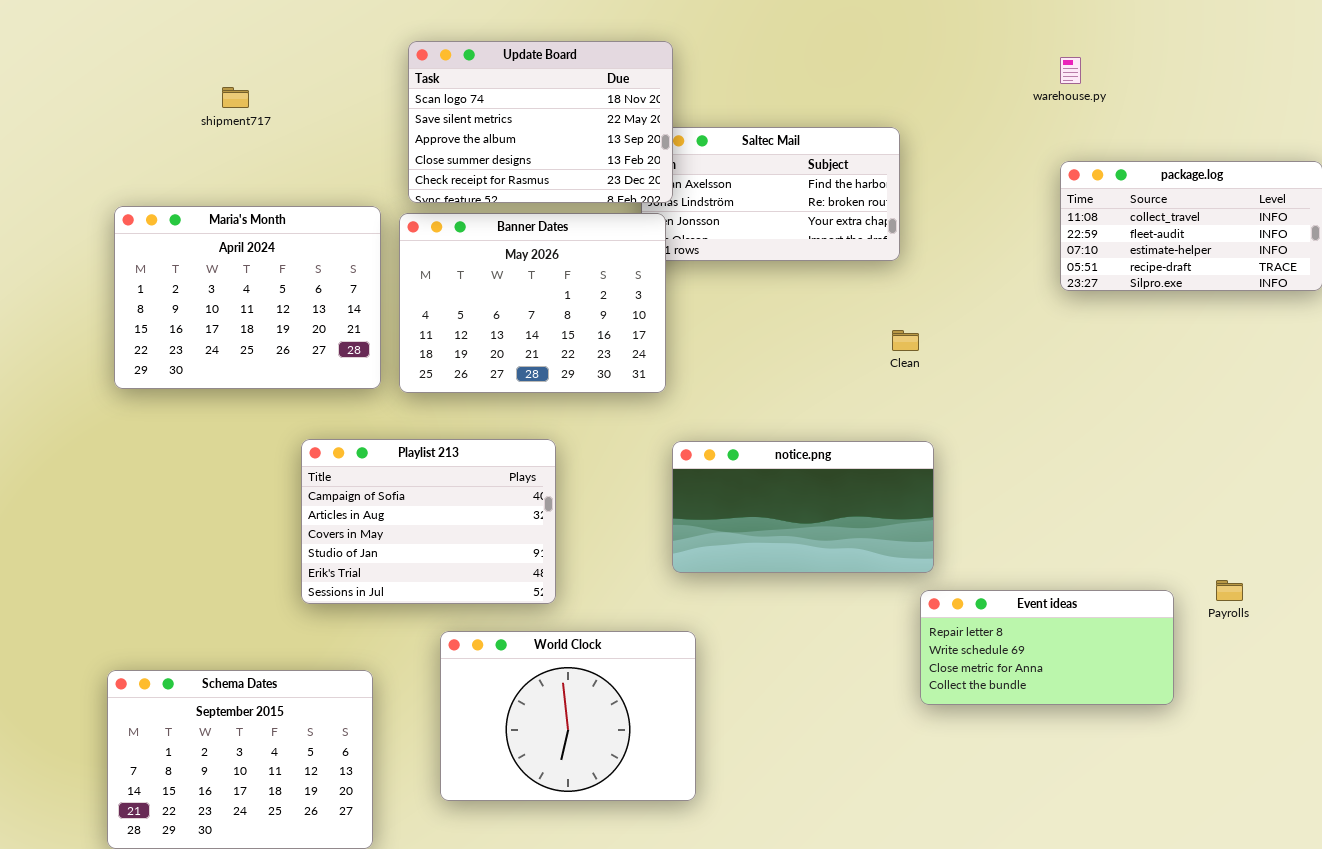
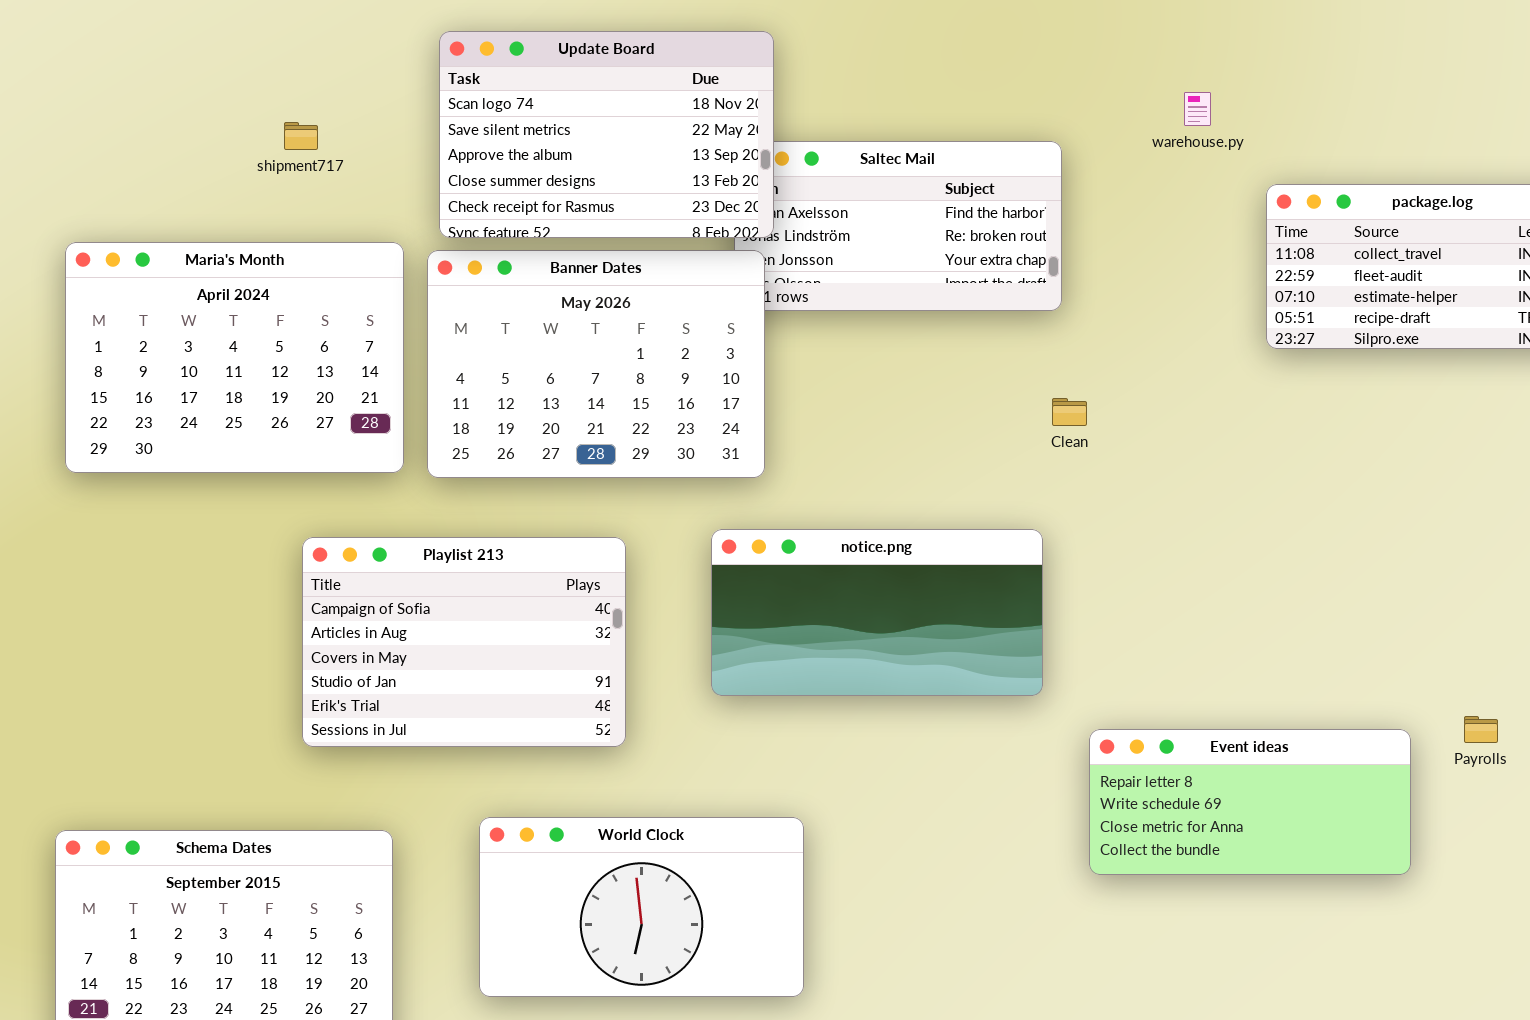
warehouse.py: [1060,57,1081,84] -> [1184,92,1211,126], moved
shipment717: [222,87,249,108] -> [284,122,318,150], moved
notice.png: [672,441,934,573] -> [711,529,1043,696], moved
World Clock: [440,631,696,801] -> [479,817,804,997], resized

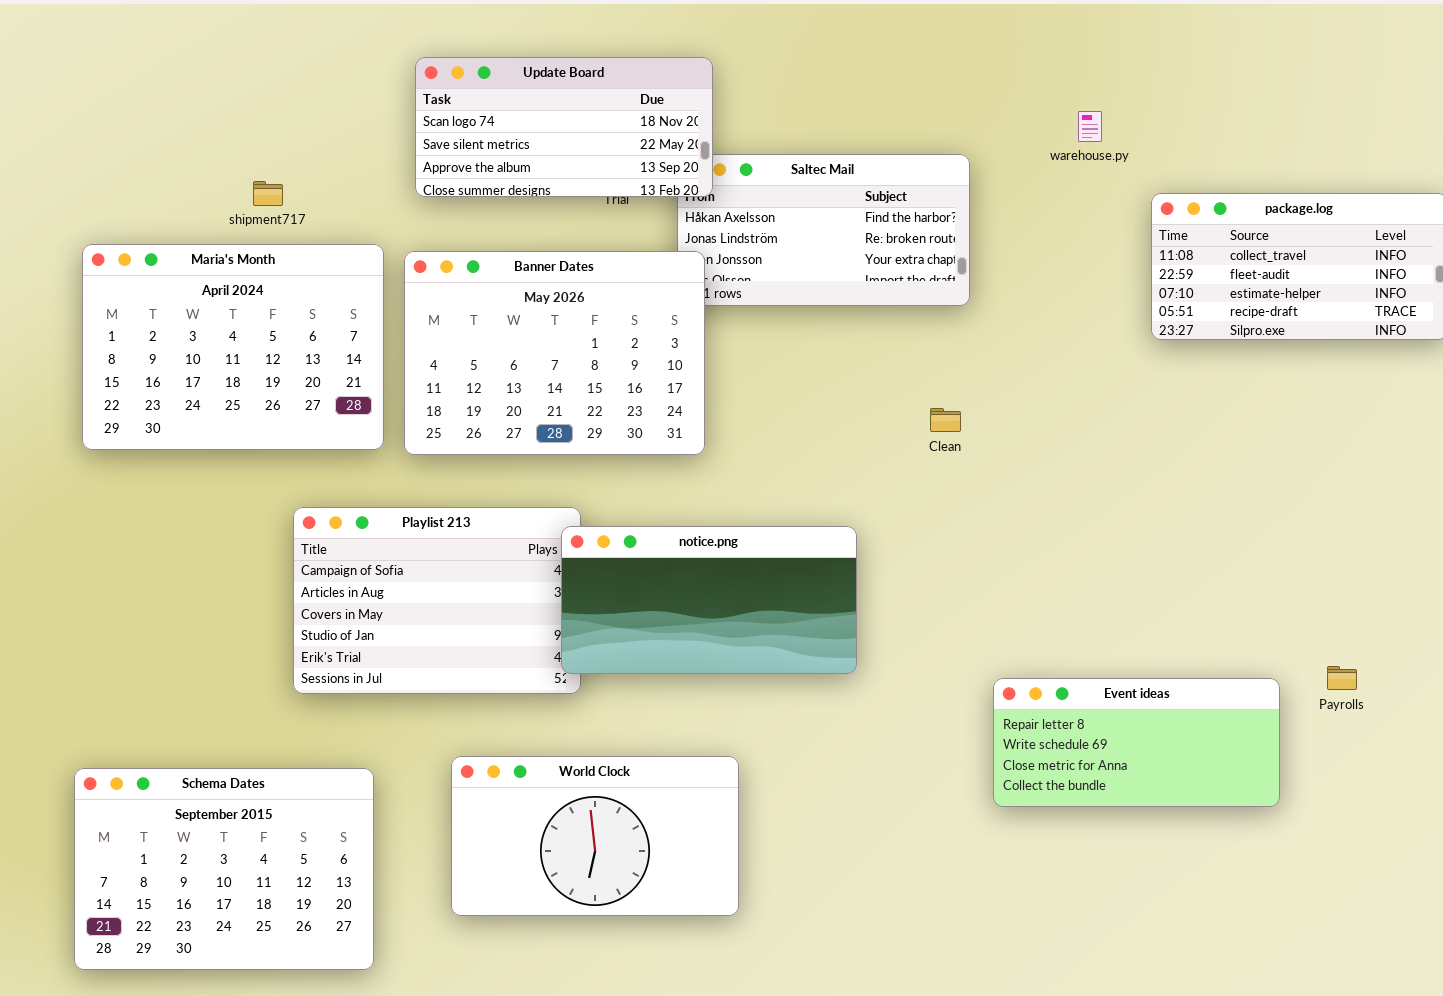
Update Board: [439,31,774,238] -> [415,57,713,197], resized
shipment717: [284,122,318,150] -> [253,181,283,206], moved
Clean: [1052,398,1087,426] -> [930,408,961,432], moved
notice.png: [711,529,1043,696] -> [561,526,857,674], moved

